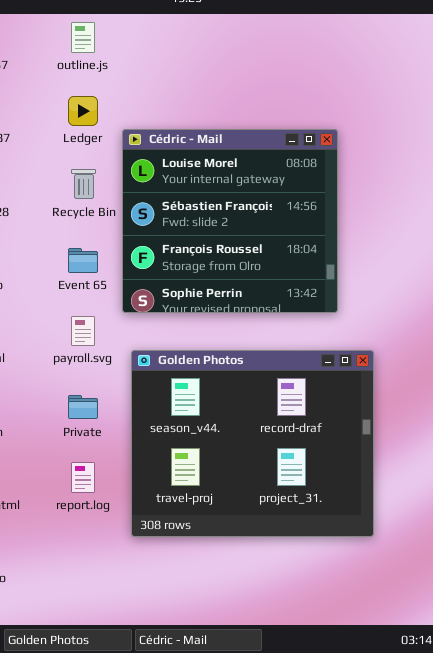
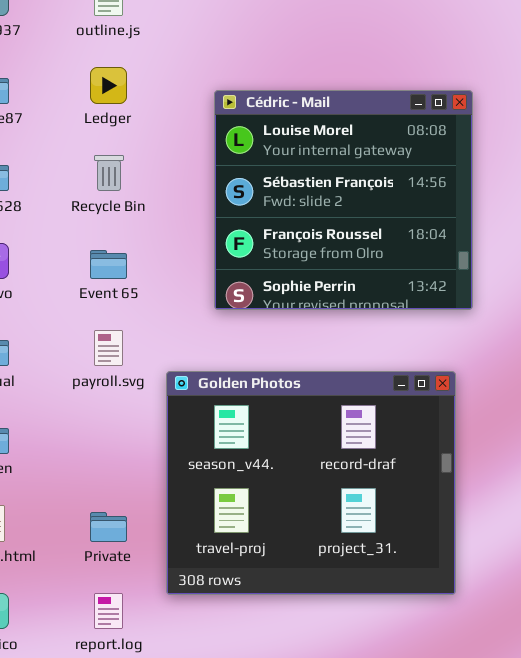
Cédric - Mail: [122,129,338,313] -> [214,90,473,310], moved
Private: [68,395,98,419] -> [90,512,127,542], moved
report.log: [71,462,95,493] -> [94,593,123,629], moved

